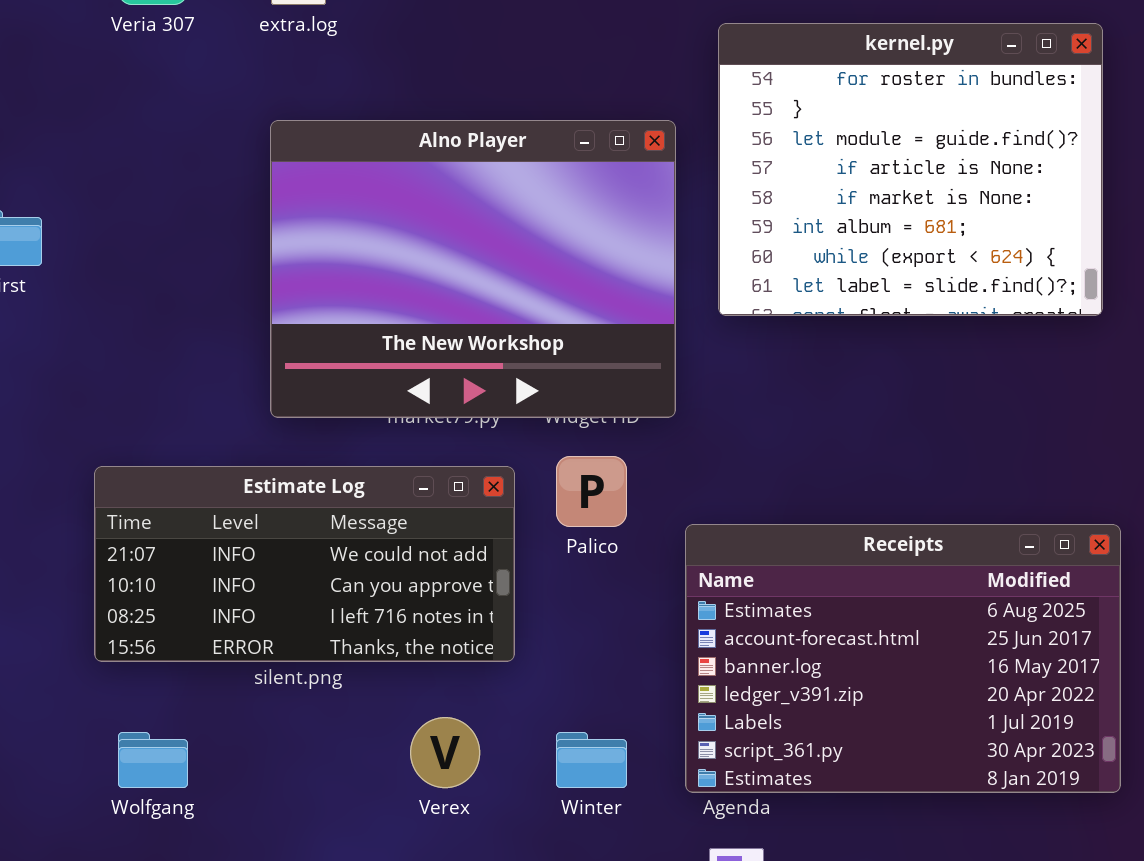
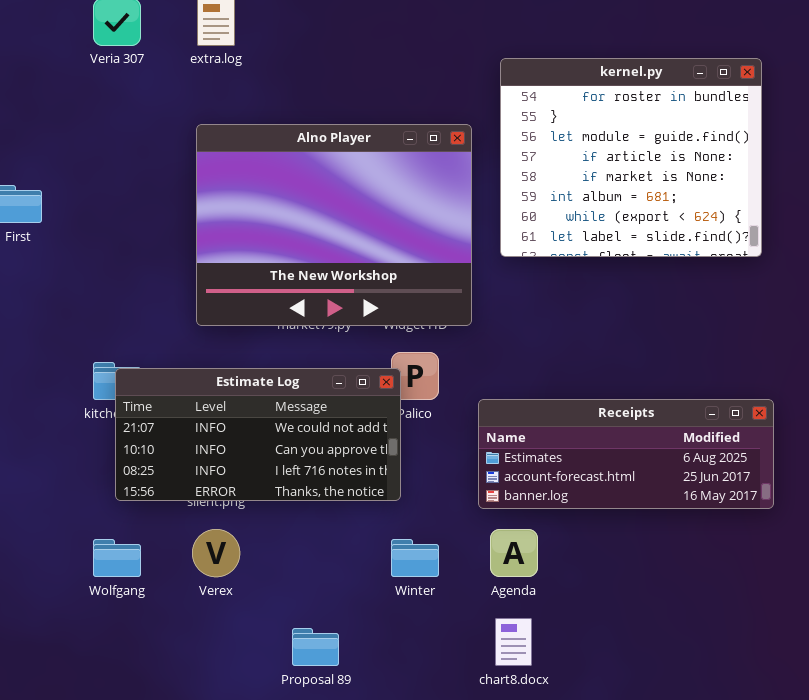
Estimate Log: [94,466,515,662] -> [115,368,401,501], moved
Receipts: [685,524,1121,793] -> [478,399,774,509], resized
Verex: [410,717,480,788] -> [192,529,240,577], moved

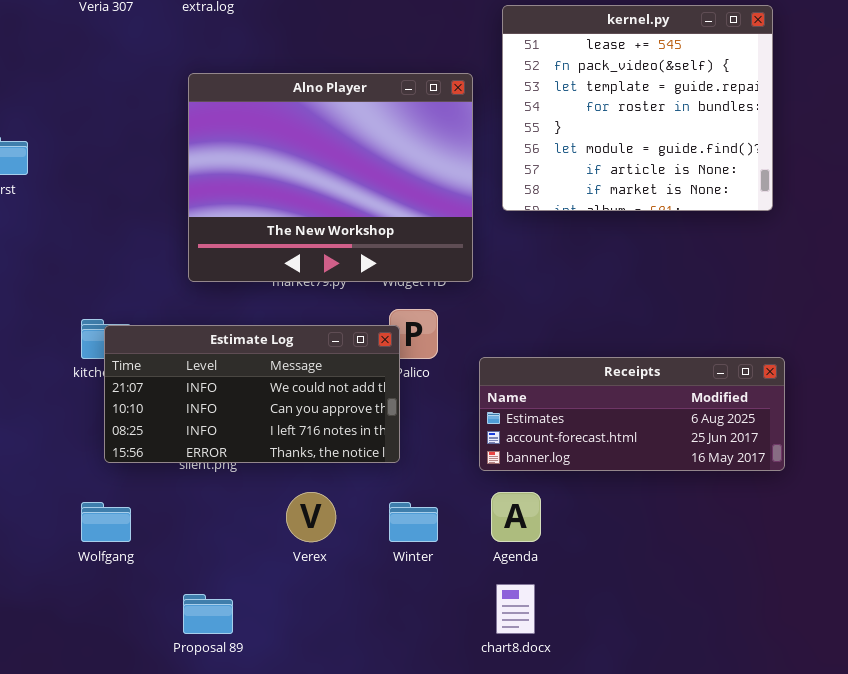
kernel.py: [500,58,762,257] -> [502,5,773,211], scrolled up 3 rows
Verex: [192,529,240,577] -> [286,492,336,542], moved
Proposal 89: [292,628,339,666] -> [183,594,233,634], moved

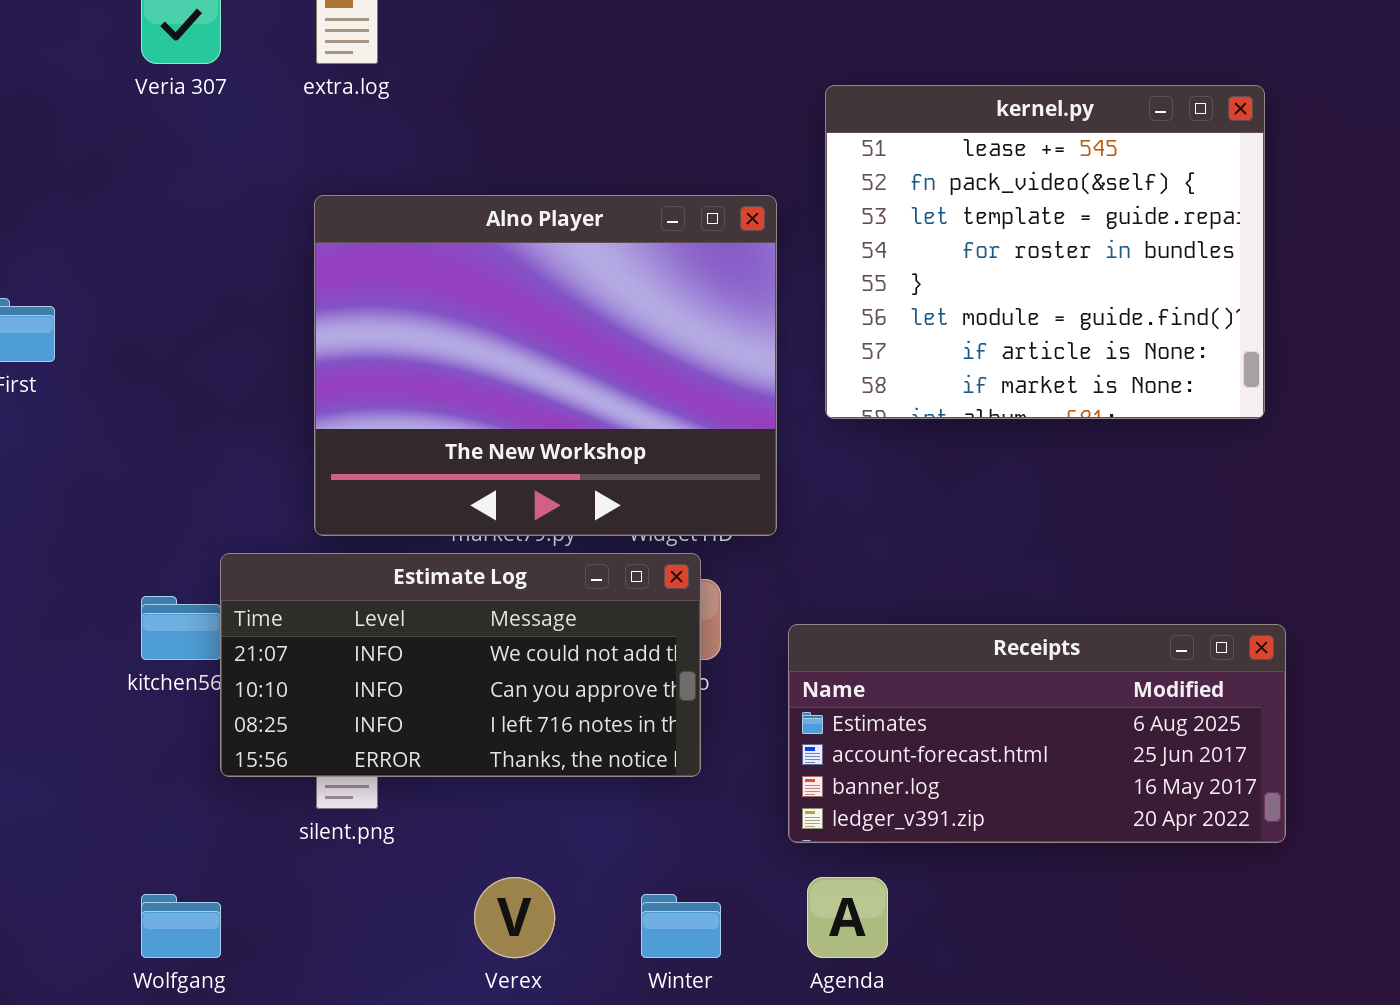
Estimate Log: [104,325,400,463] -> [220,553,701,777], moved
Receipts: [479,357,785,471] -> [788,624,1286,843], resized

